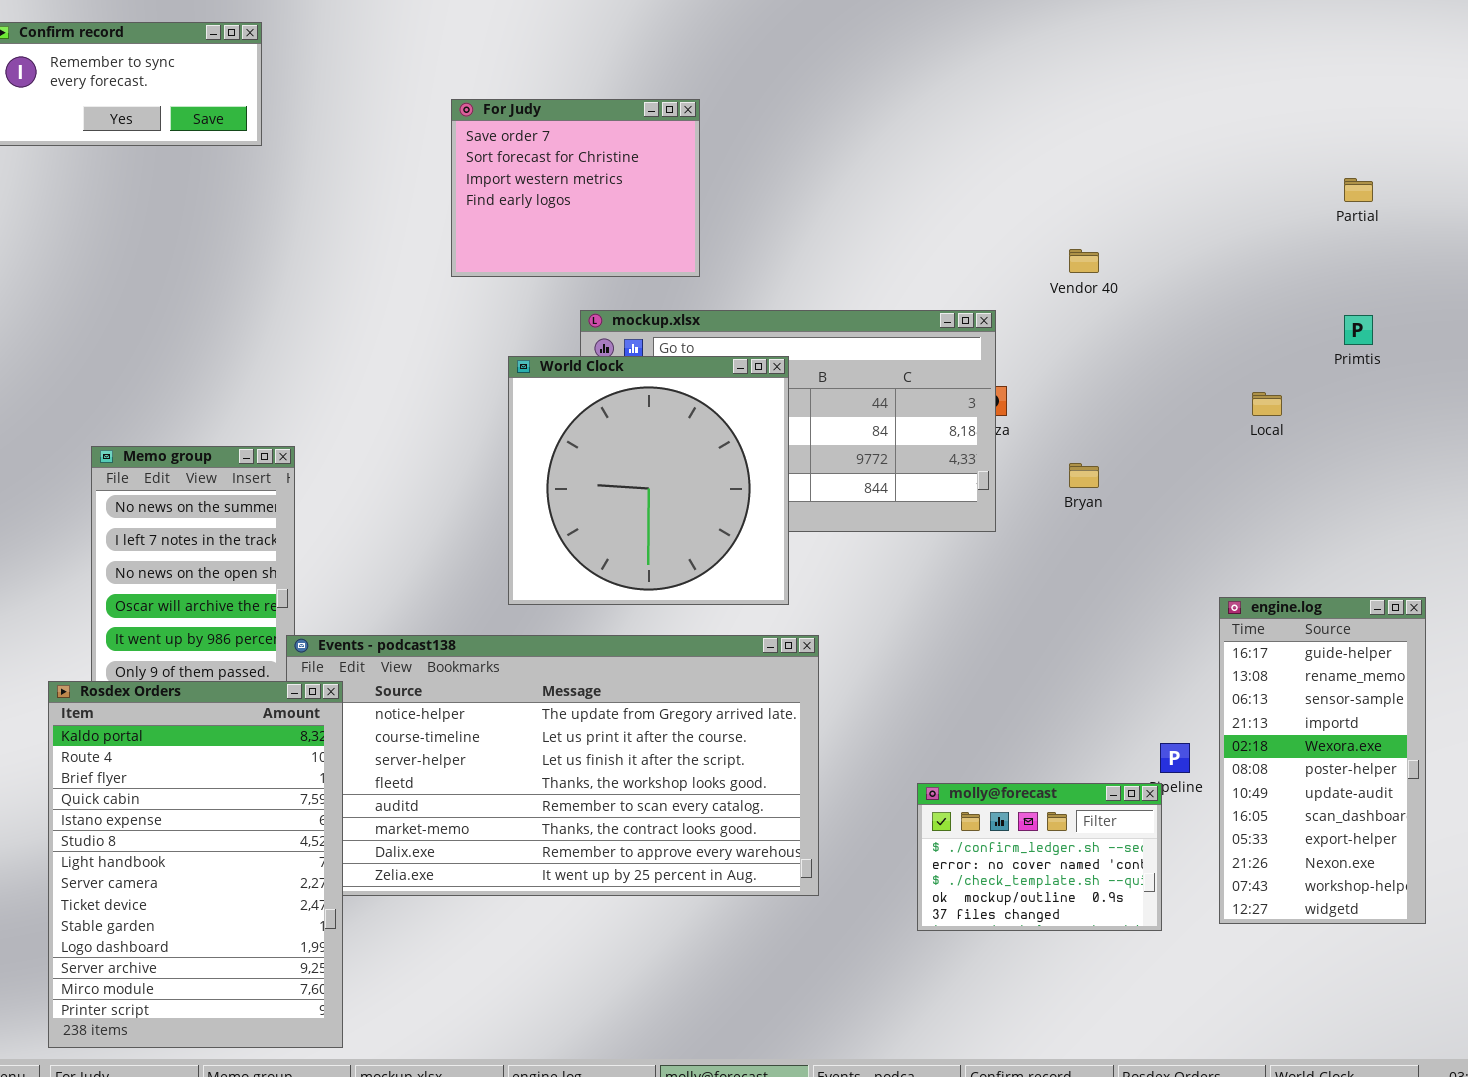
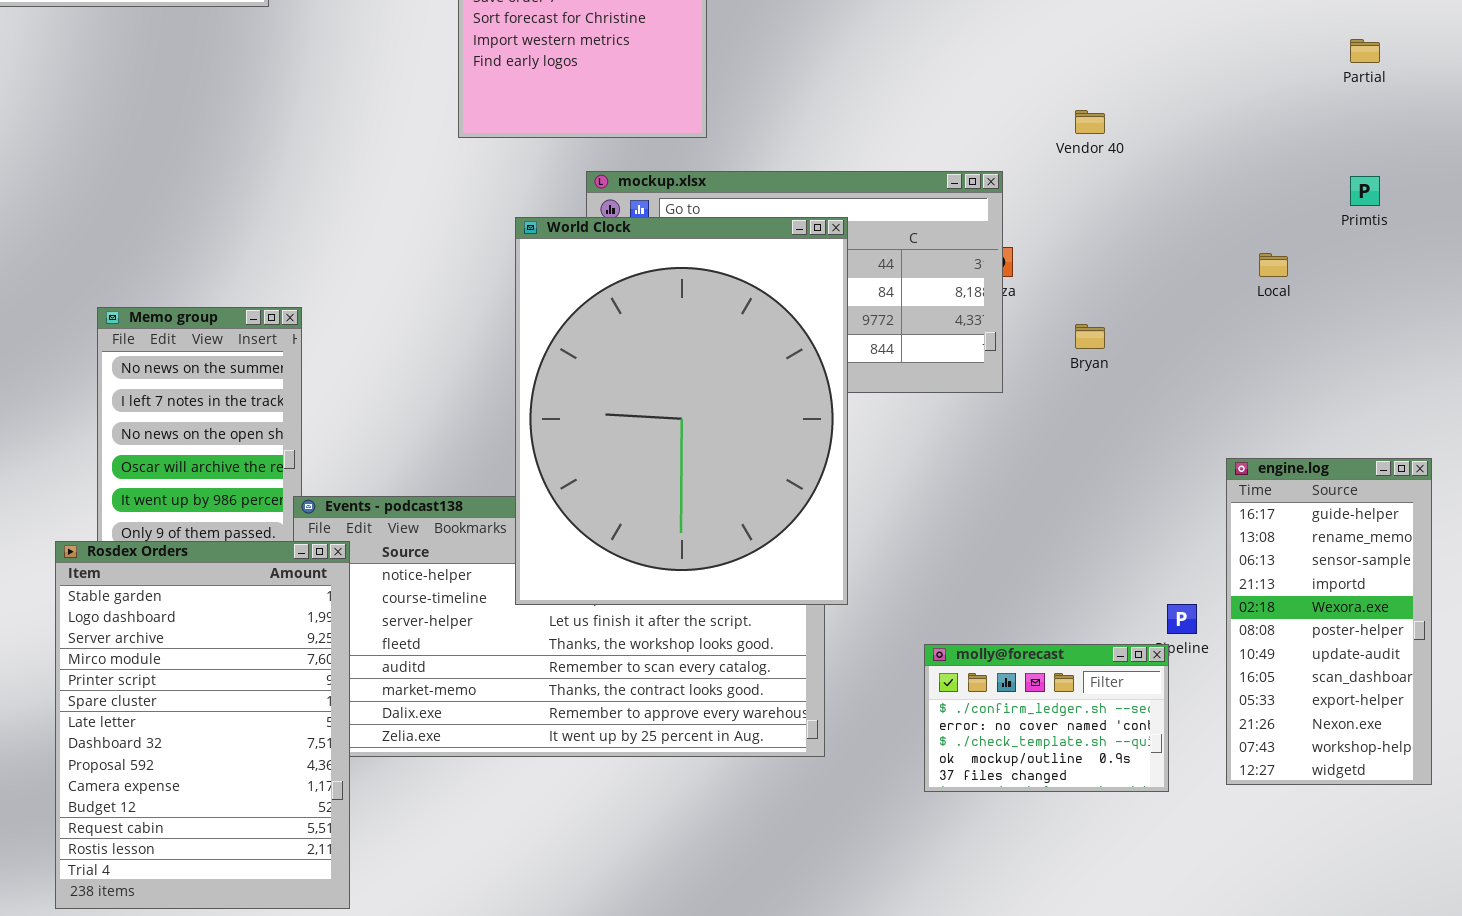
World Clock: [508,356,789,605] -> [515,217,848,605], resized
Rosdex Orders: [48,681,343,1048] -> [55,541,350,909], scrolled down 9 rows

